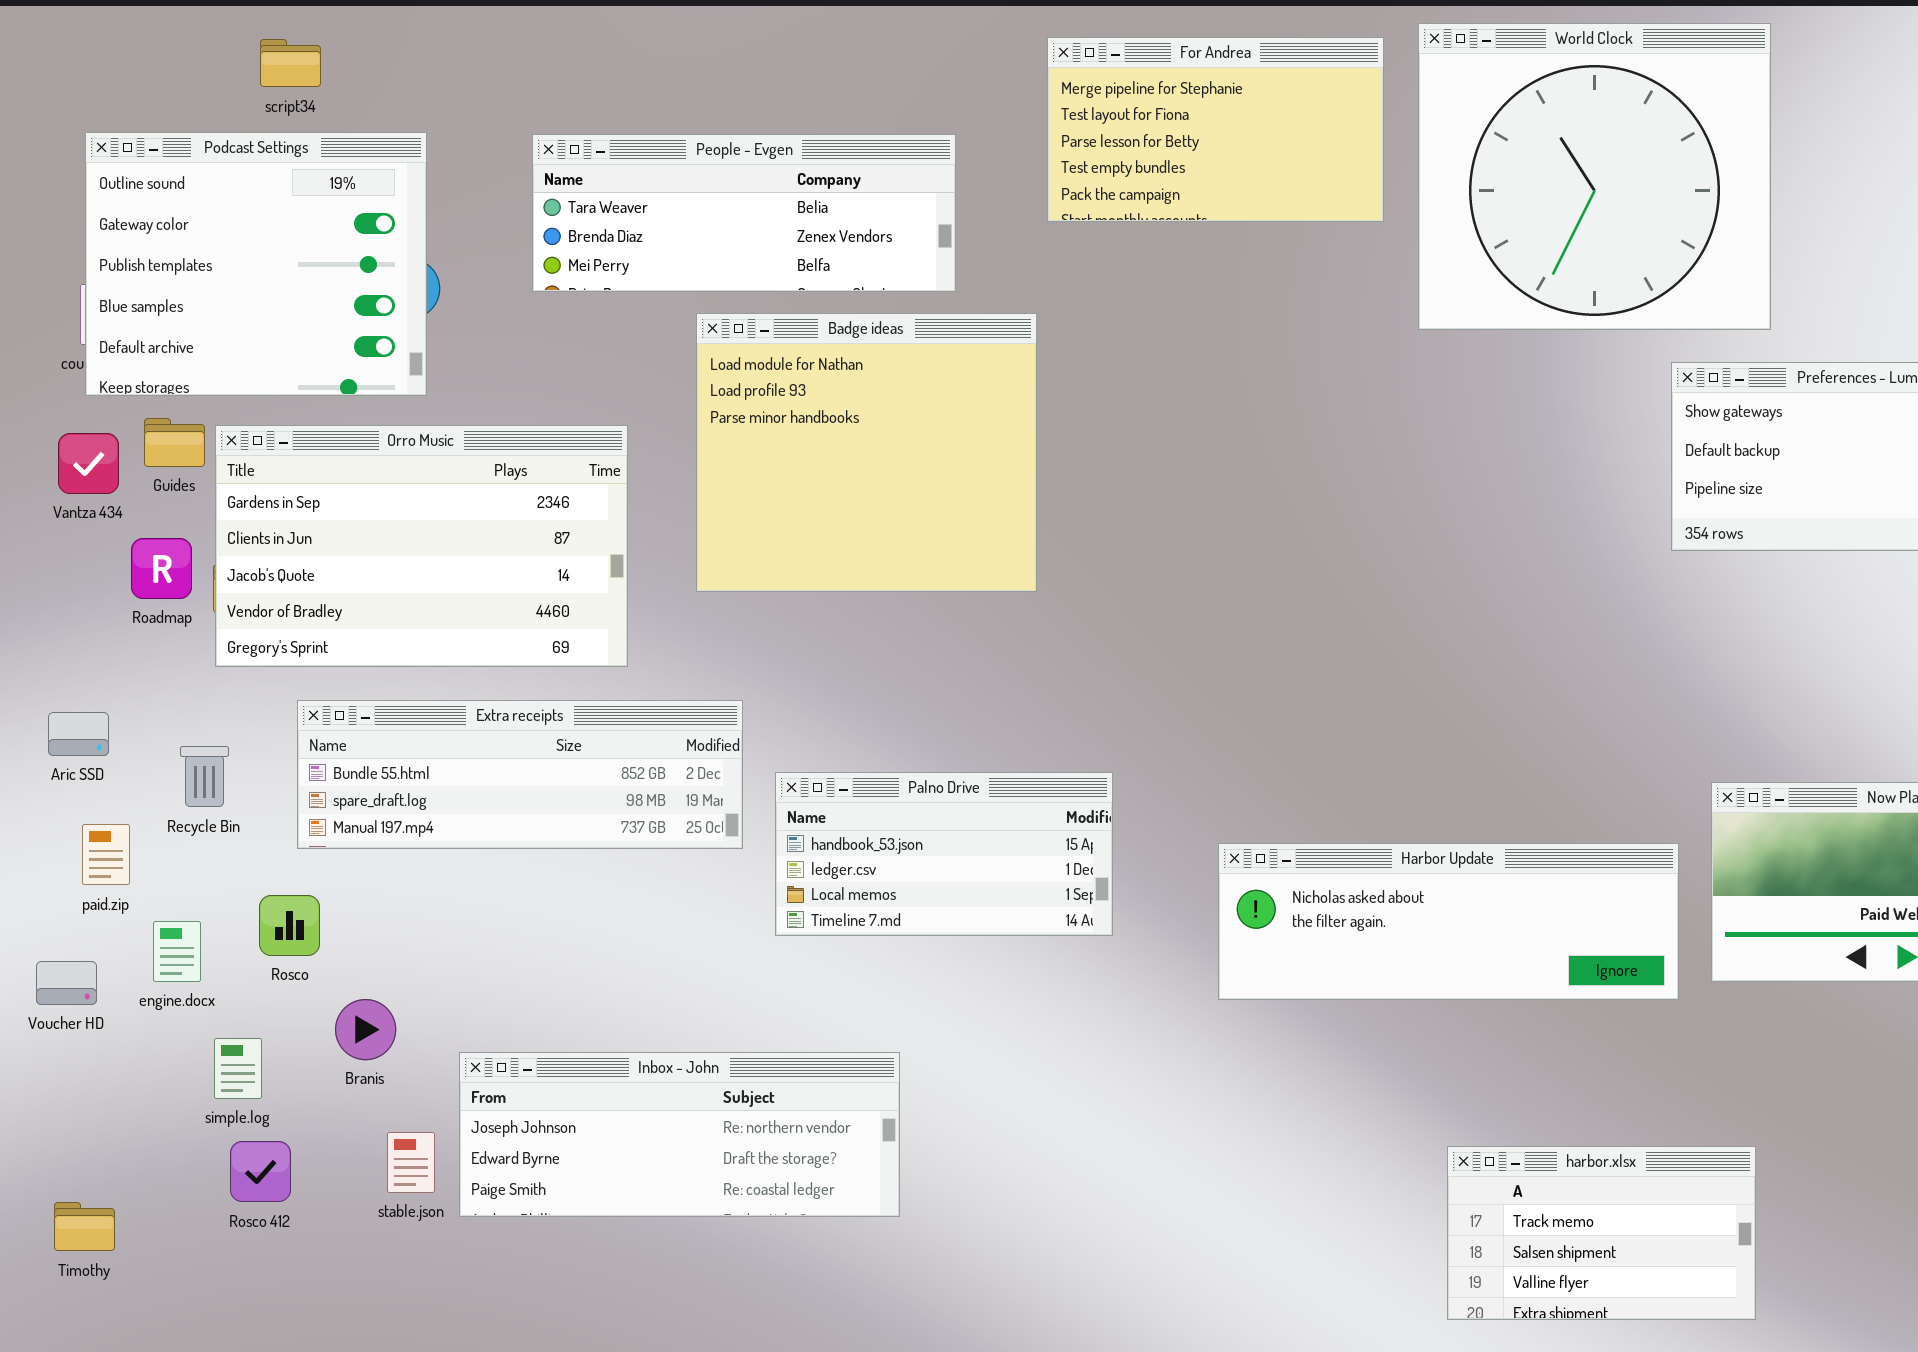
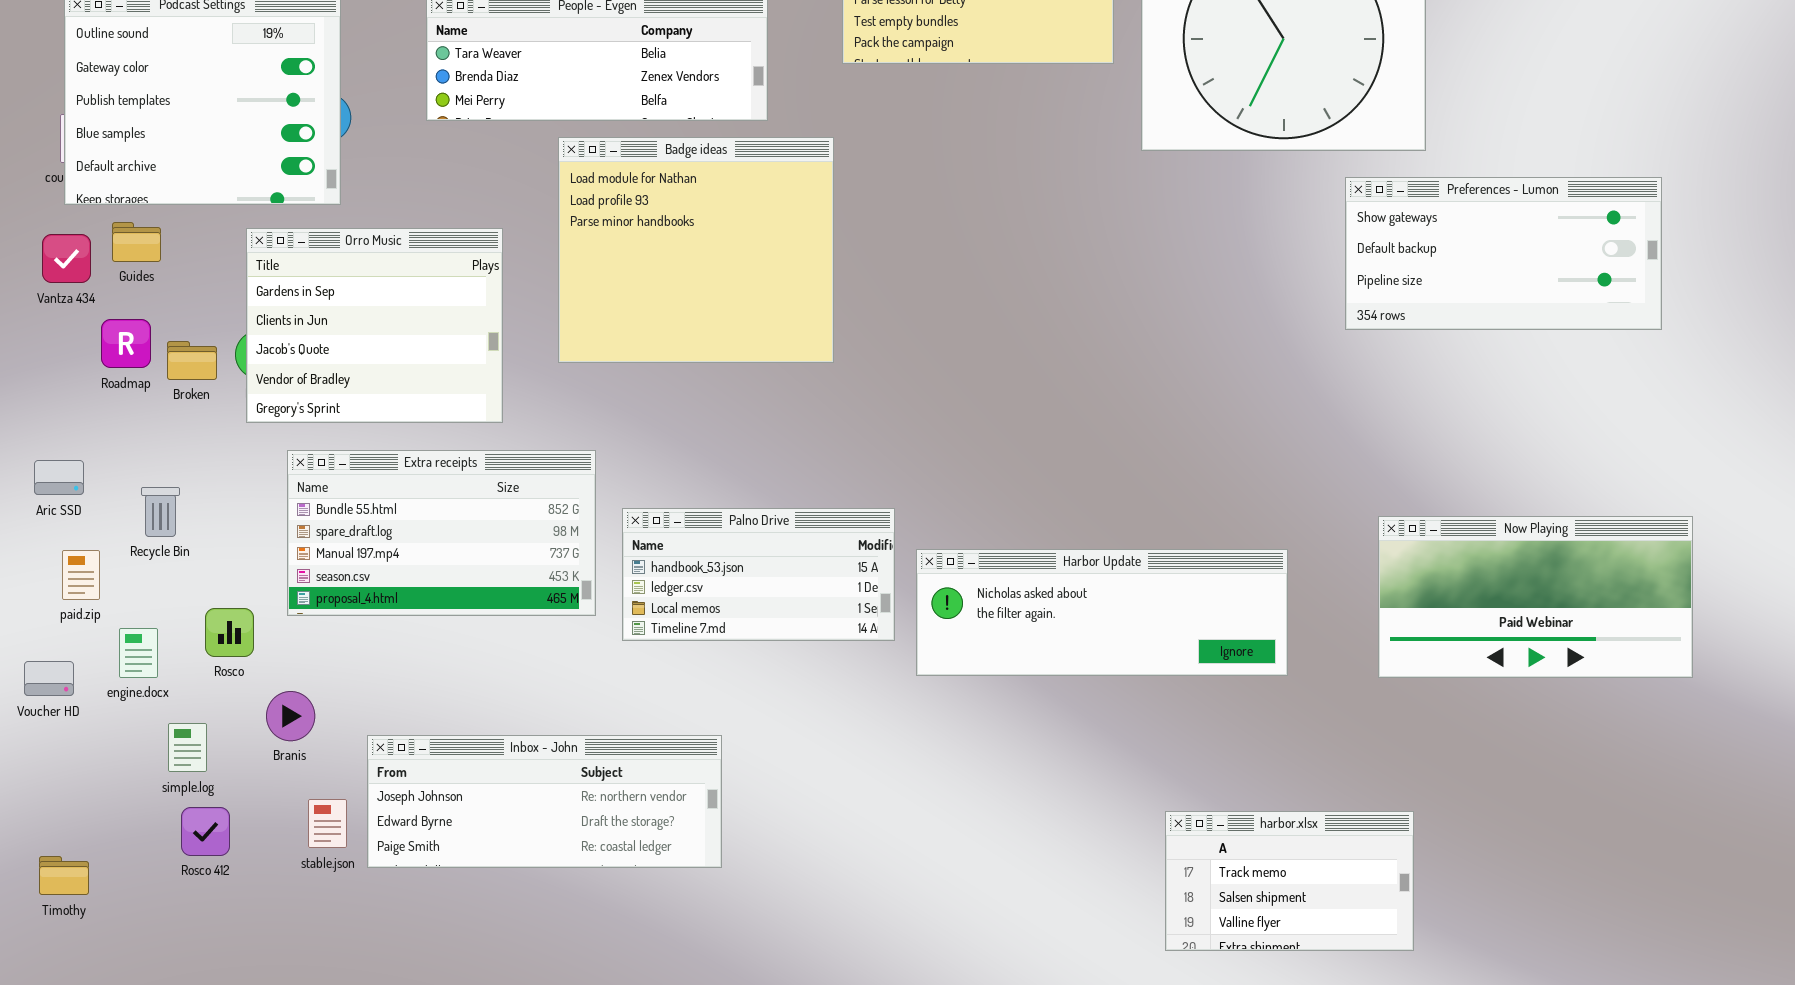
Orro Music: [215,425,628,667] -> [246,228,503,423], resized
Extra receipts: [297,700,743,849] -> [287,450,596,616], resized
Harbor Update: [1218,843,1679,1000] -> [916,549,1288,676], moved

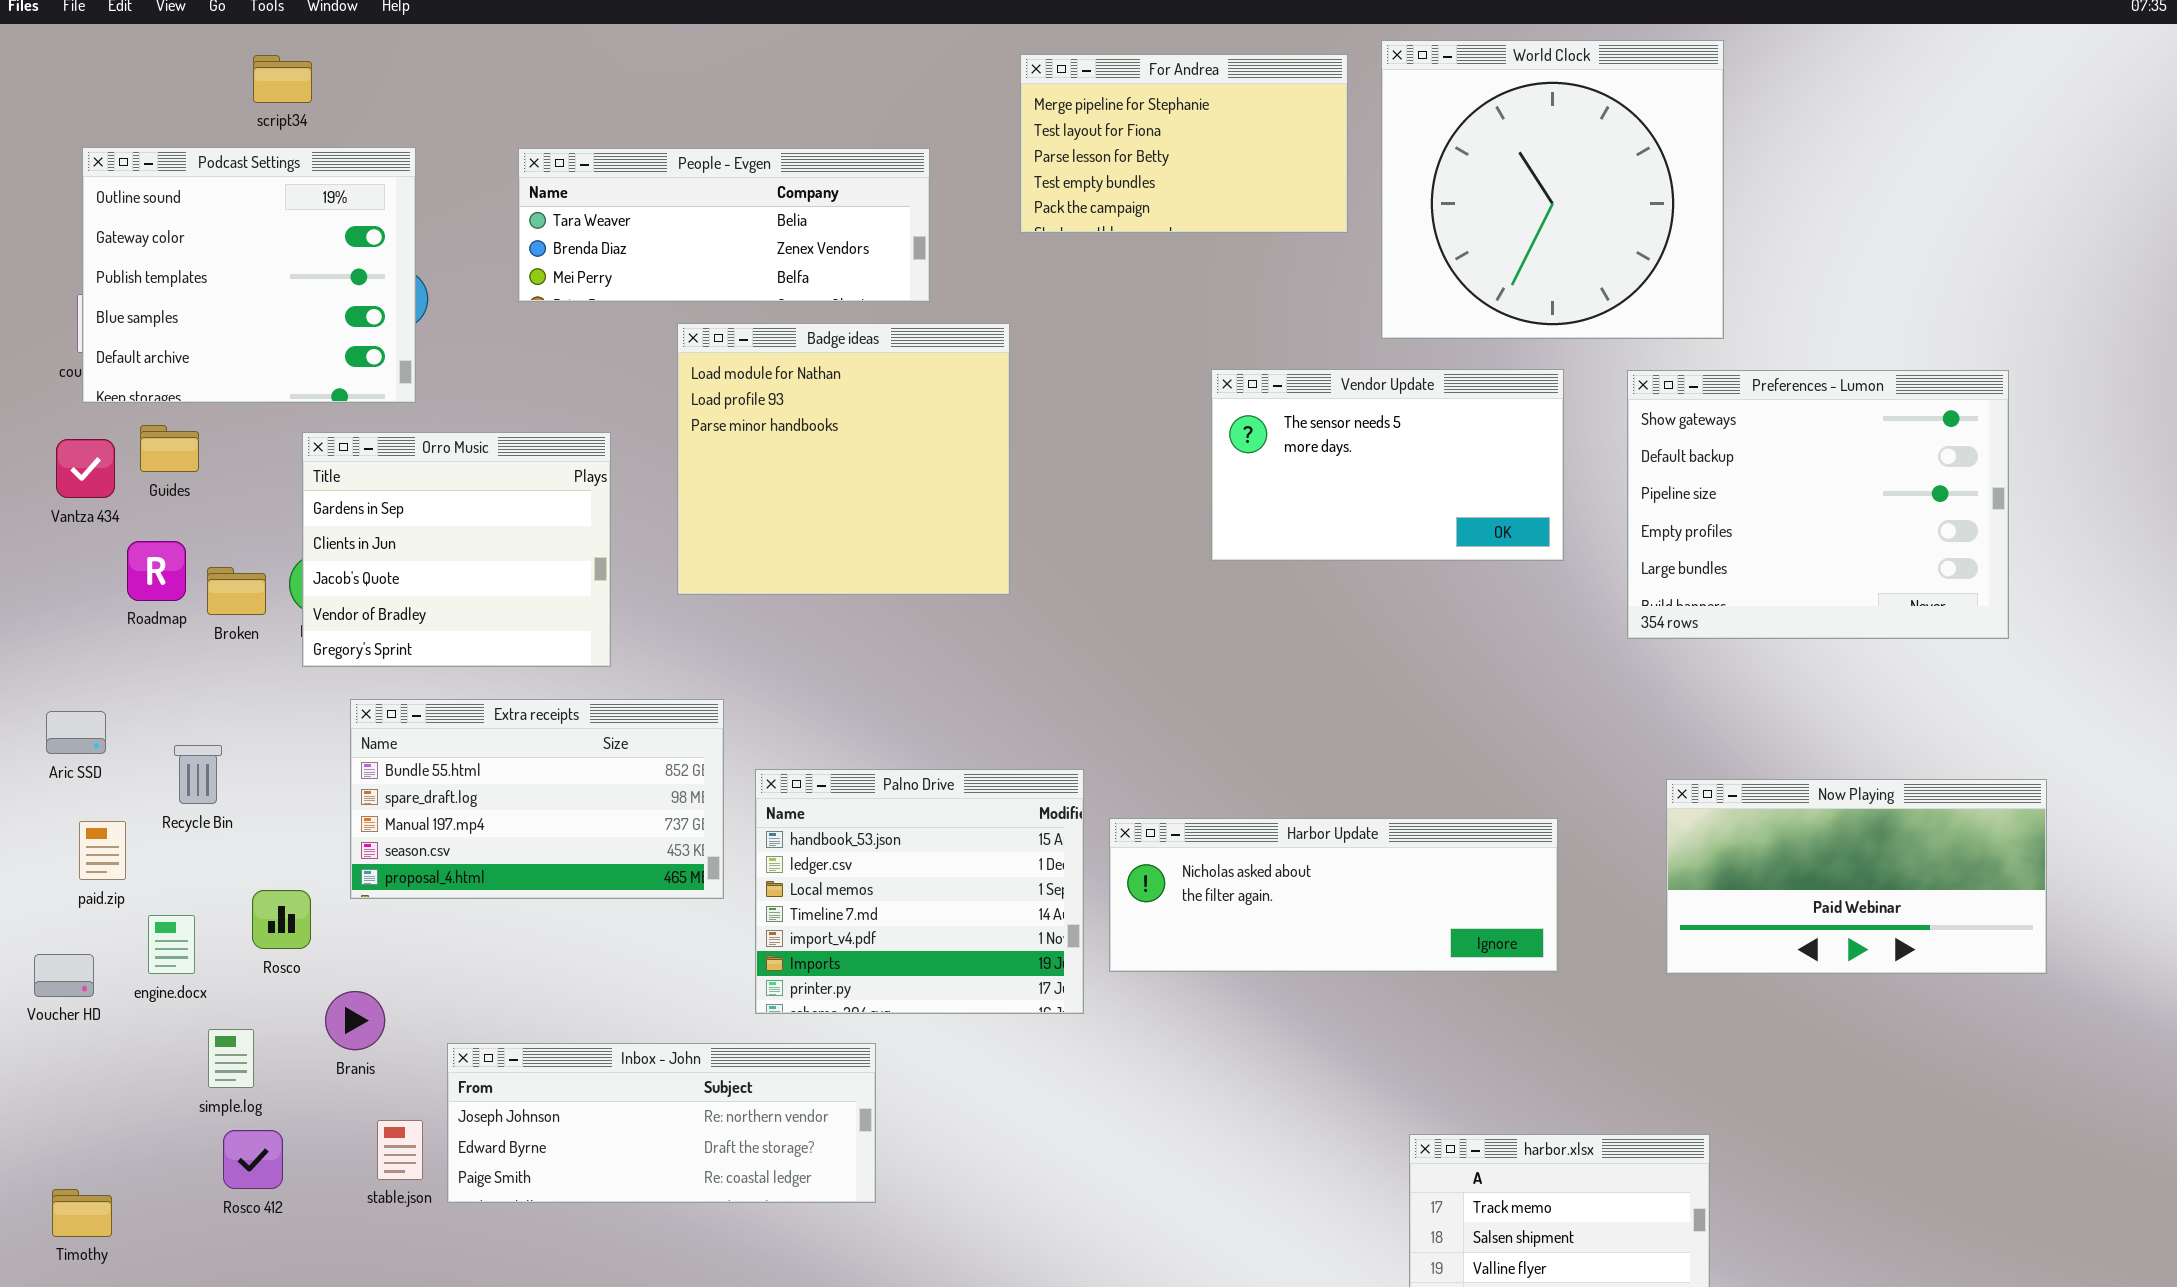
Vendor Update: none -> [1211,369,1564,561], opened
Preferences - Lumon: [1345,177,1662,330] -> [1627,370,2009,639], resized
Palno Drive: [622,508,895,641] -> [755,769,1084,1014], resized

